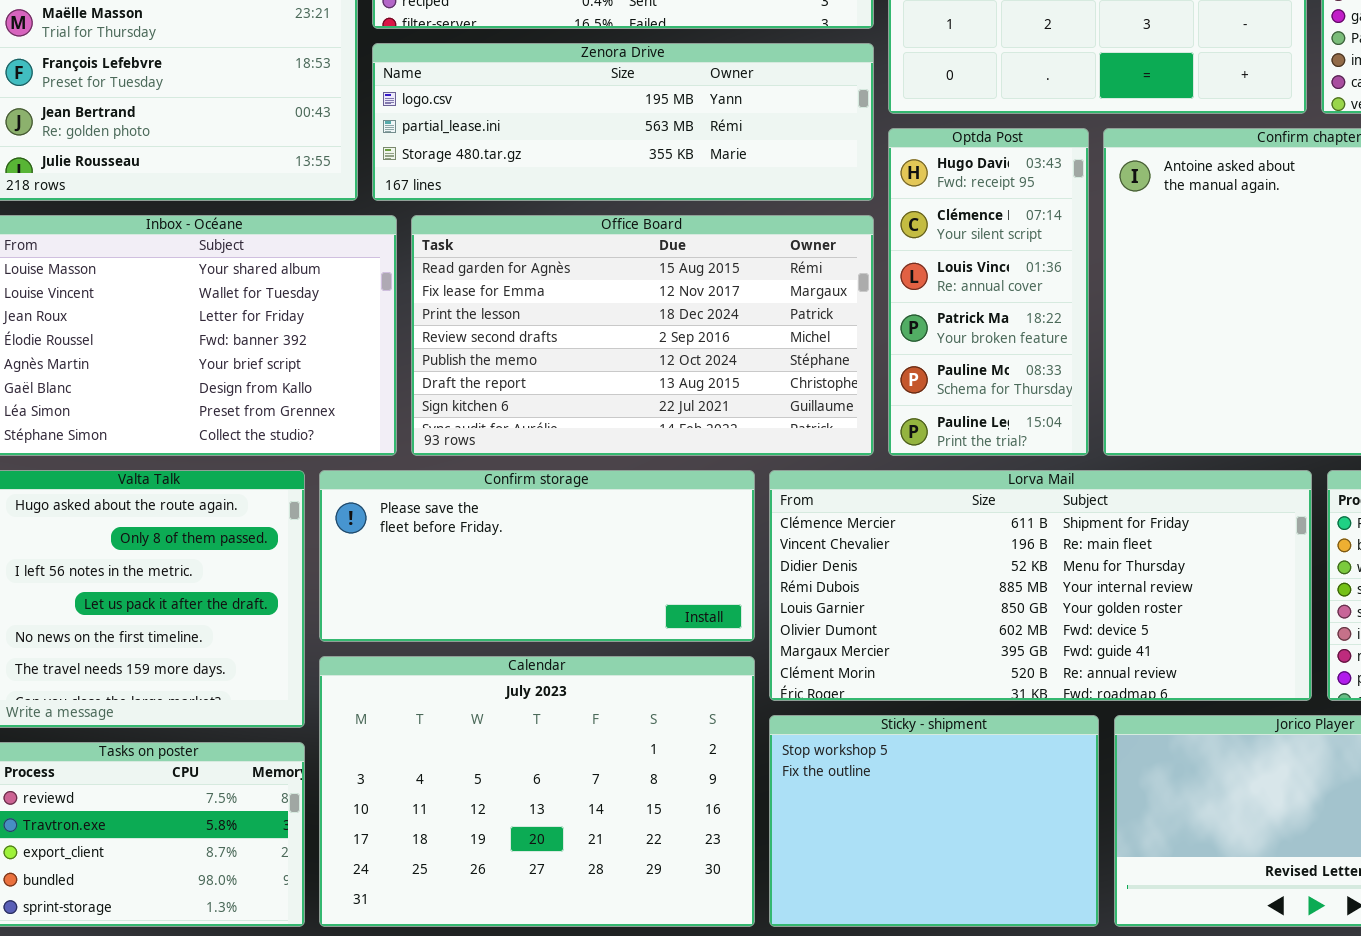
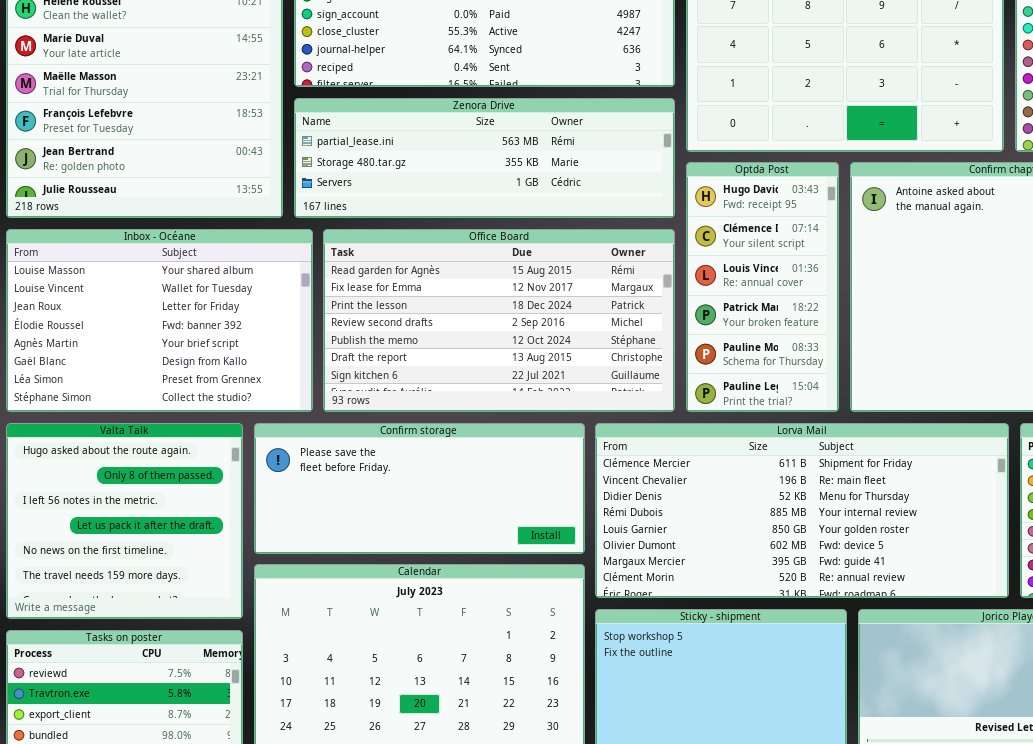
Zenora Drive: [372,43,874,201] -> [294,98,675,218], scrolled down 1 row

